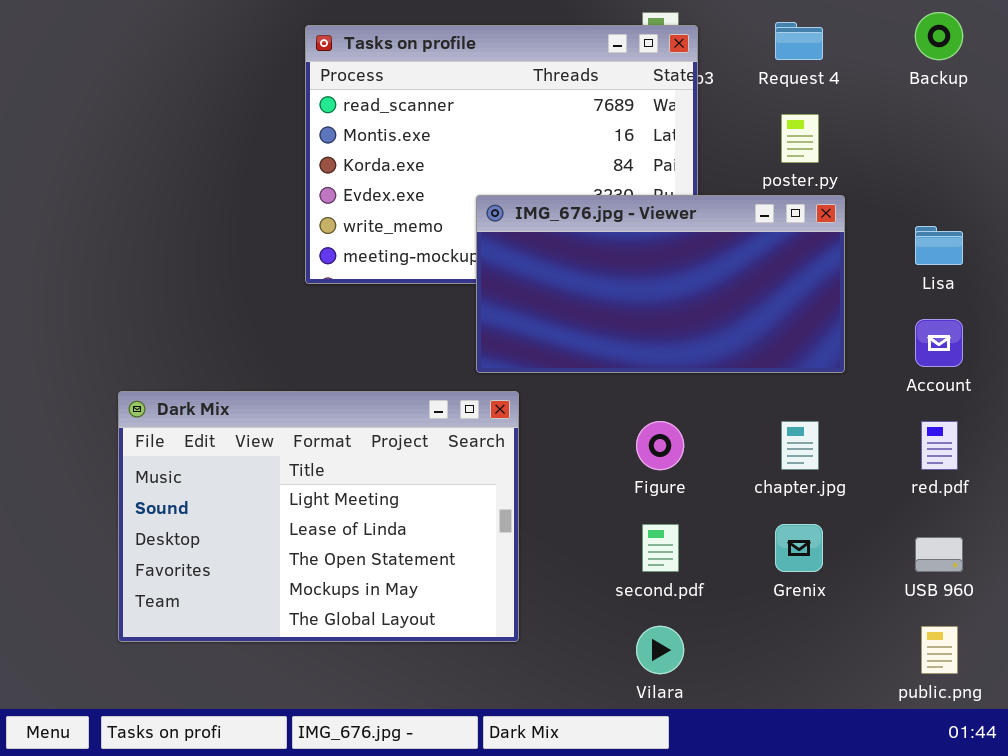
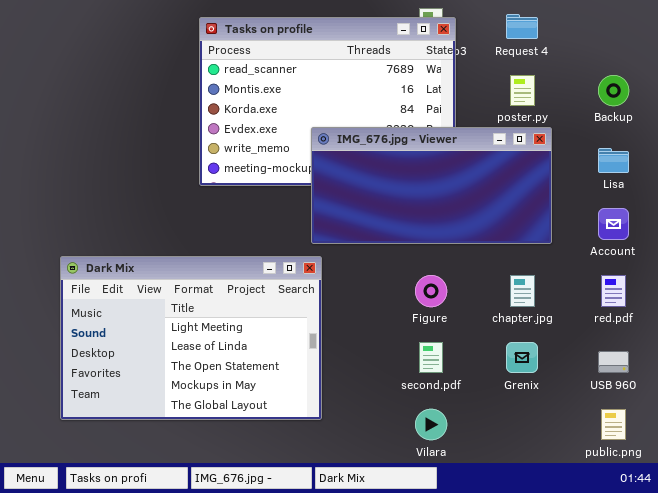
Backup: [915,12,963,60] -> [598,75,629,106], moved
Dark Mix: [118,391,519,642] -> [60,256,322,420], moved

